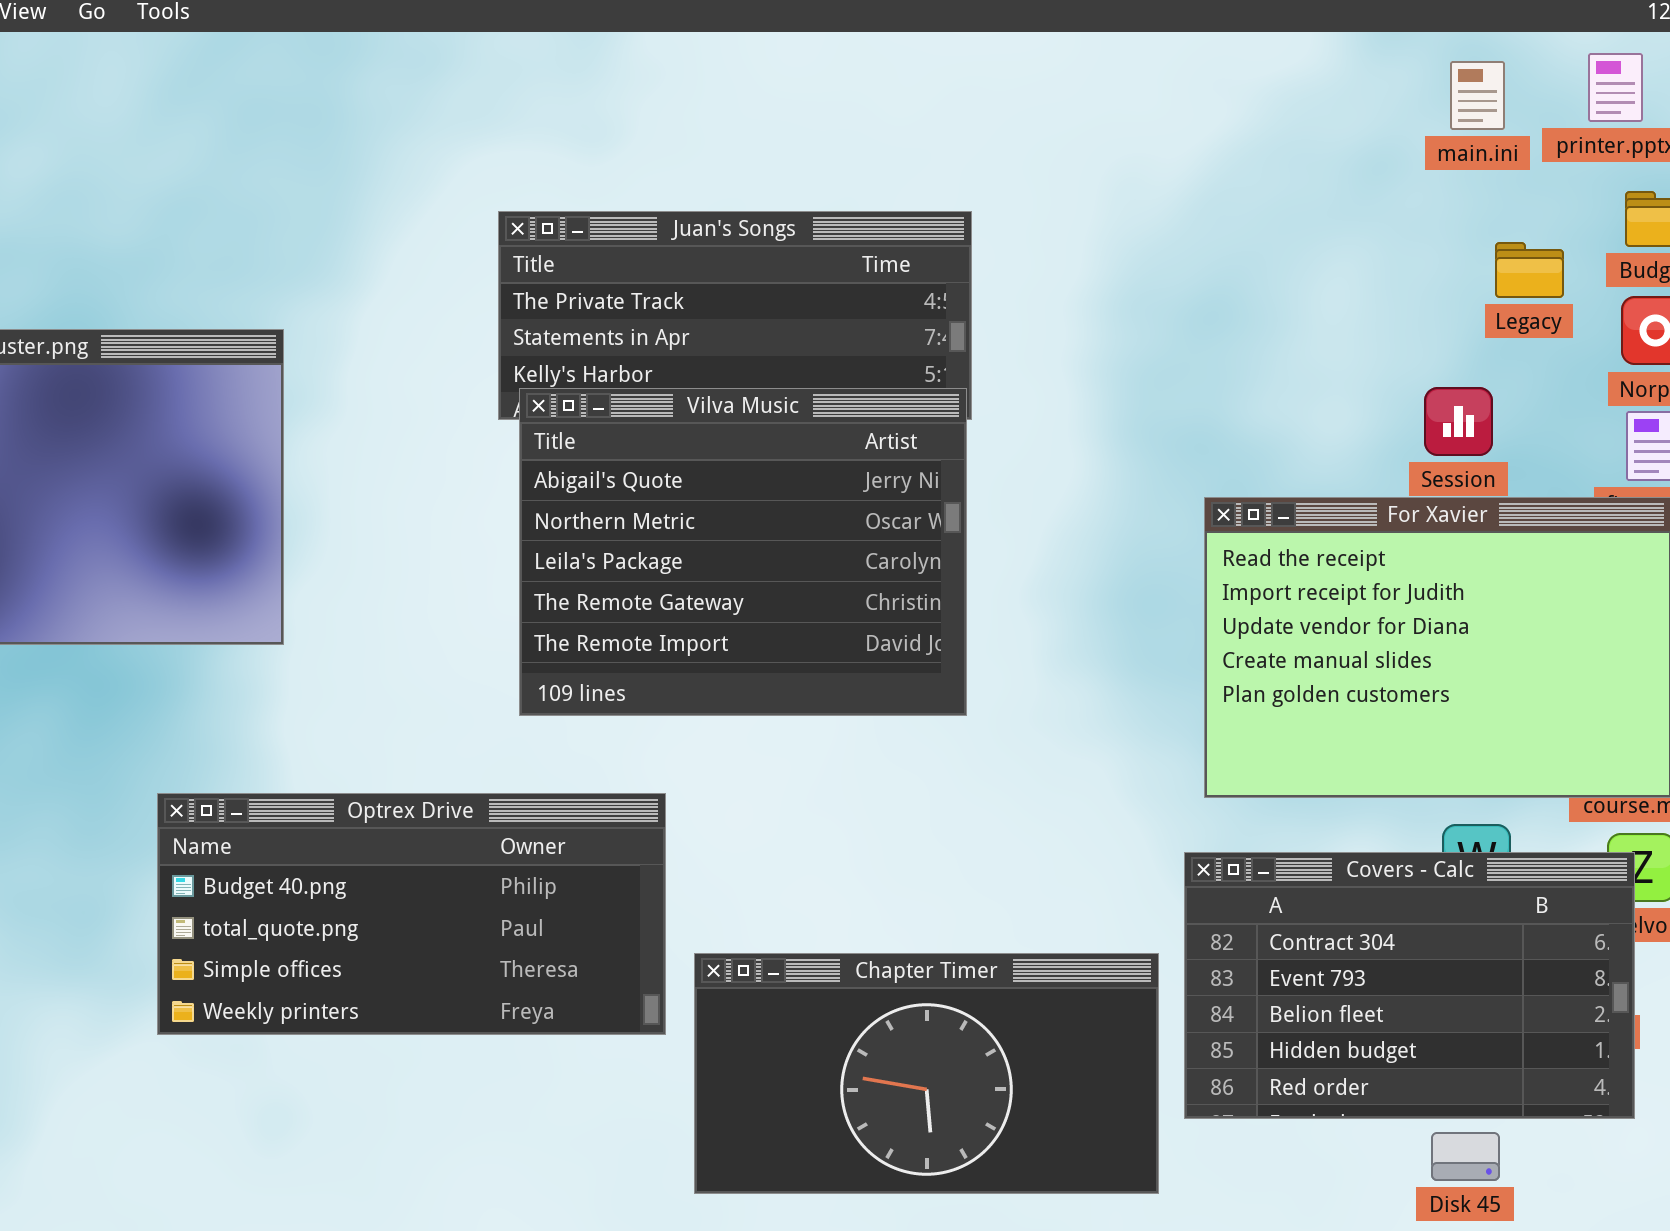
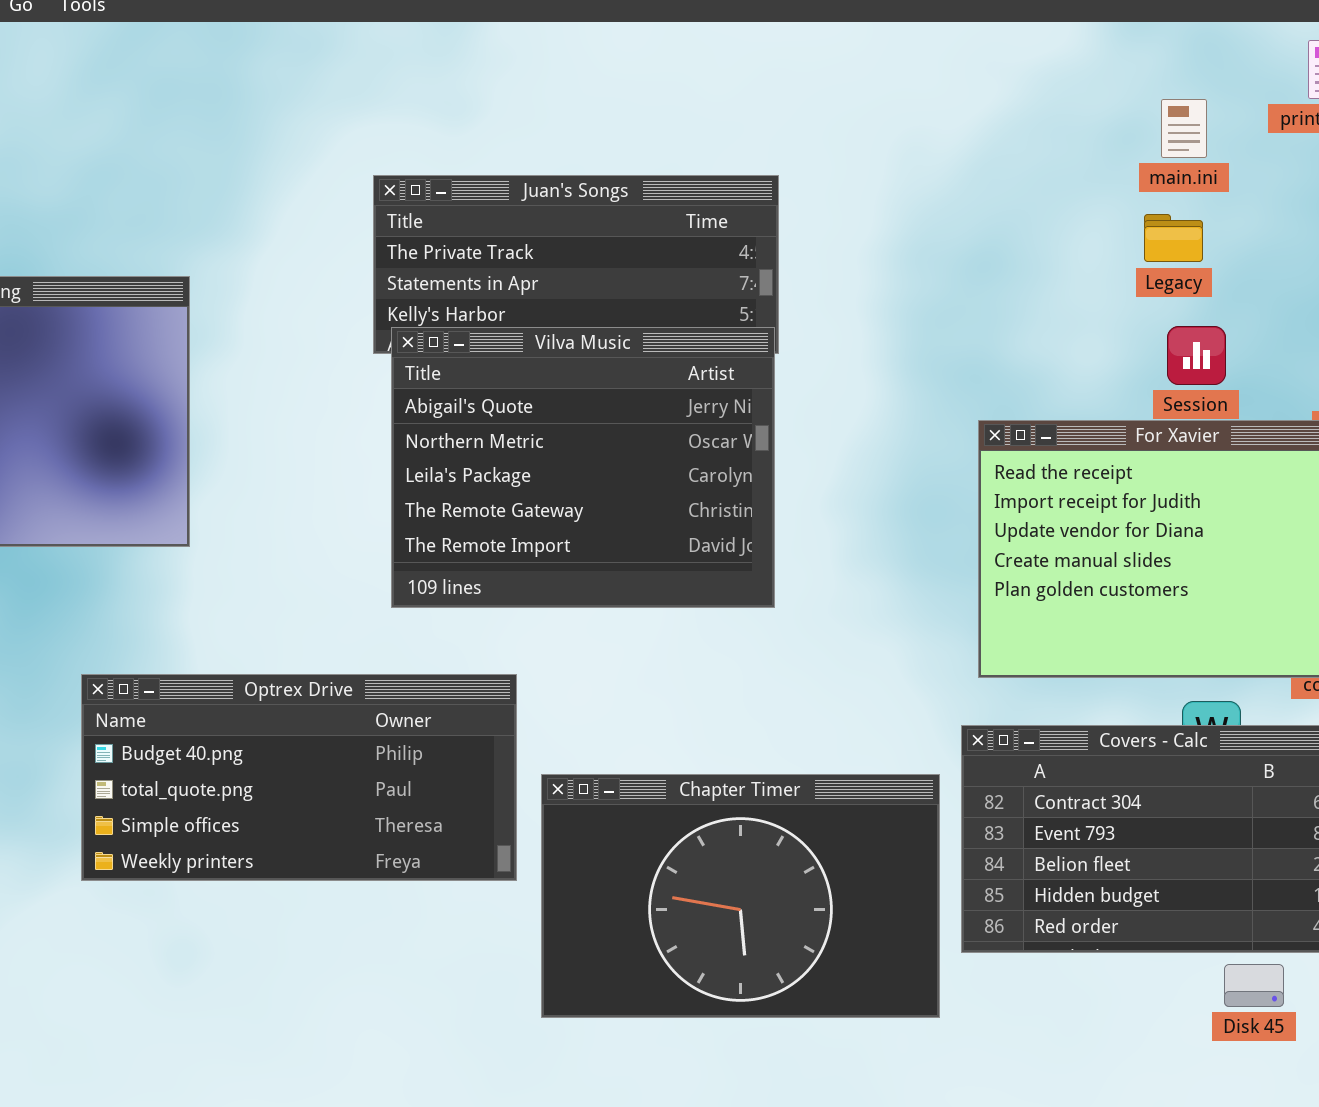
main.ini: [1450,61,1505,130] -> [1161,99,1207,158], moved
Legacy: [1495,242,1564,298] -> [1144,214,1203,262], moved
Chapter Timer: [694,953,1159,1194] -> [541,774,940,1018], resized
Disk 45: [1431,1132,1500,1181] -> [1224,964,1284,1007], moved

